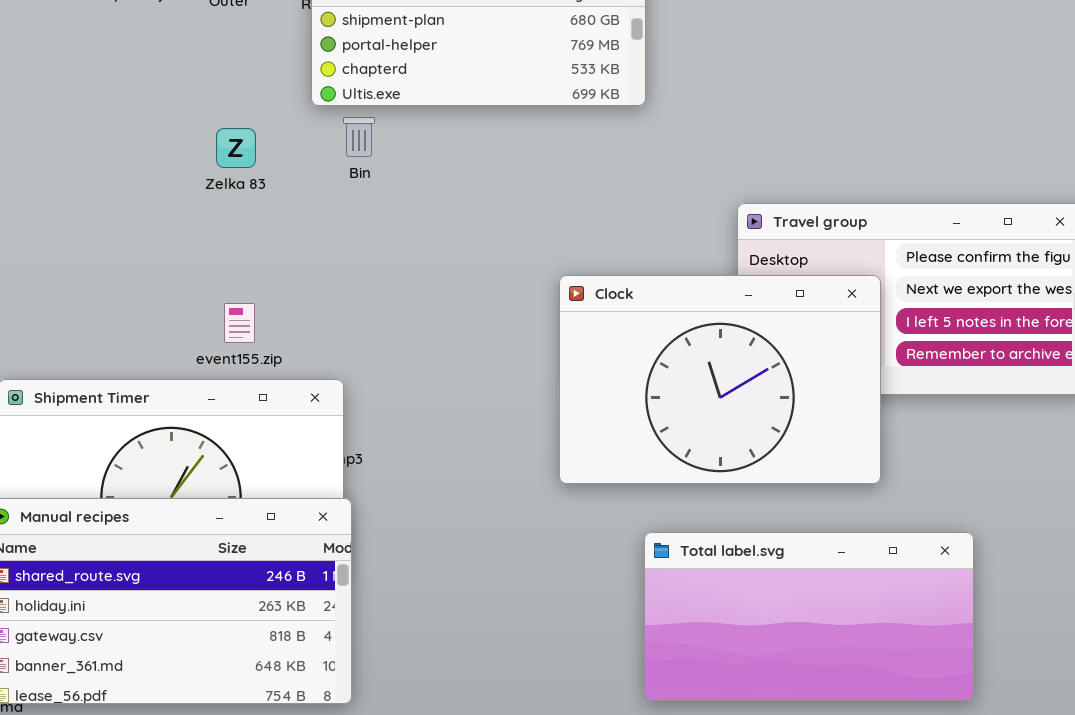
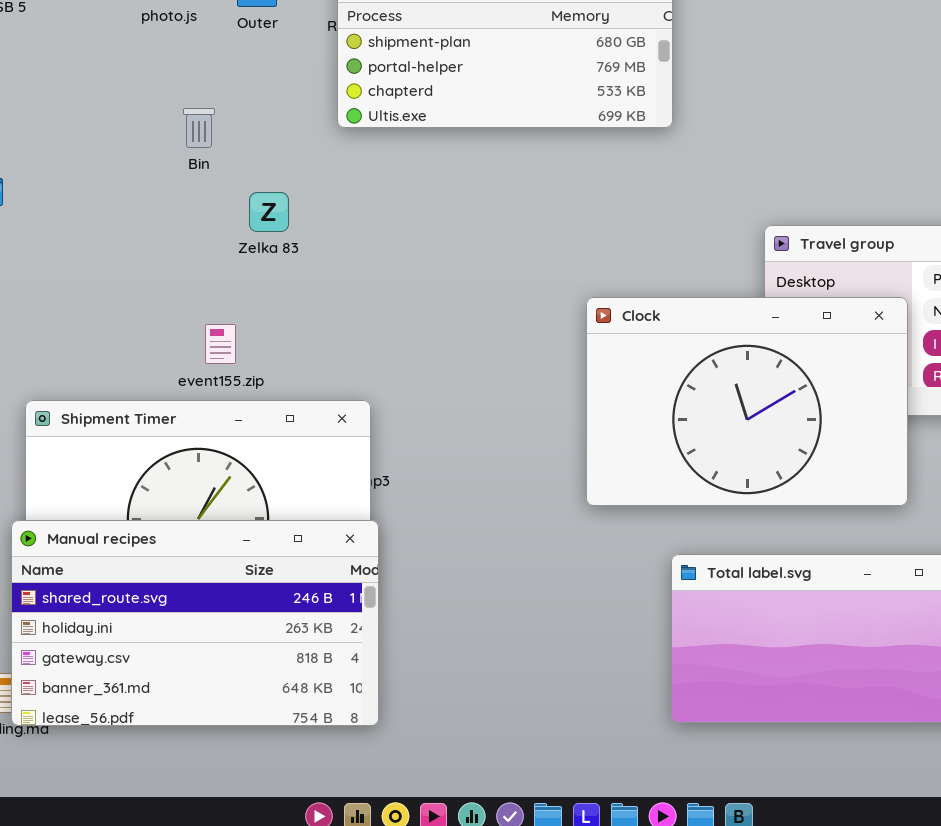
Bin: [343,117,375,157] -> [183,108,215,148], moved
Zelka 83: [216,128,256,168] -> [249,192,289,232], moved
event155.zip: [224,303,255,343] -> [205,324,236,364], moved

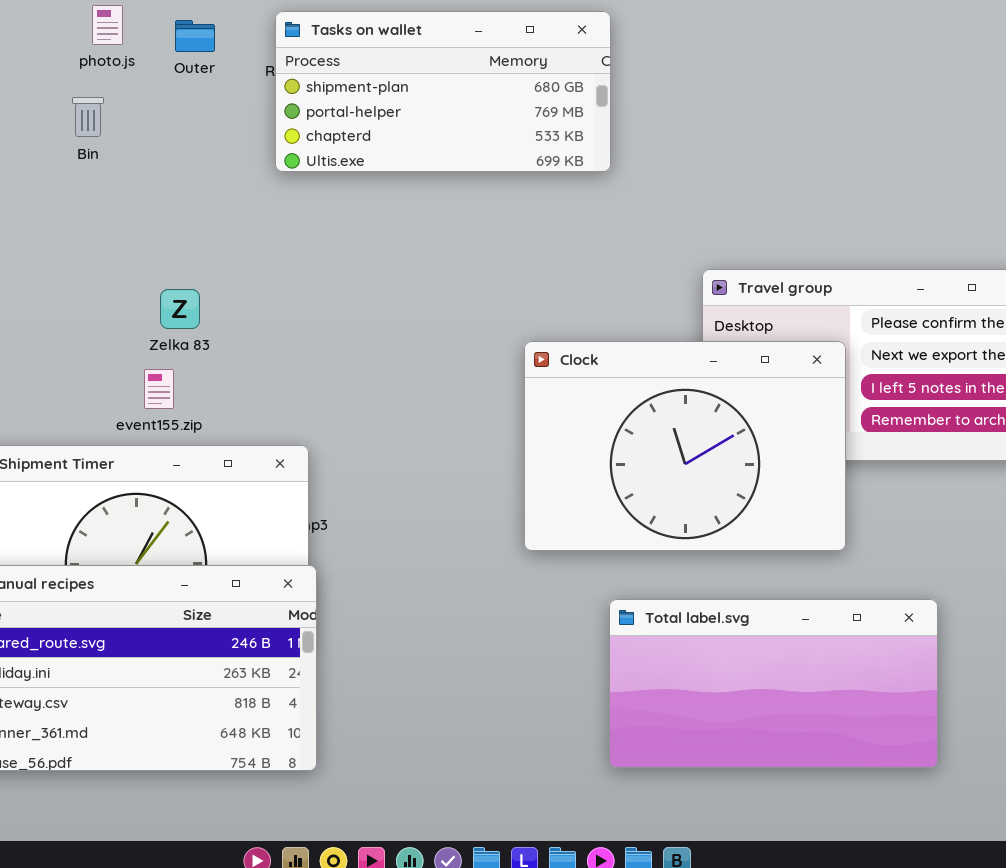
Bin: [183,108,215,148] -> [72,97,104,137], moved
Zelka 83: [249,192,289,232] -> [160,289,200,329], moved

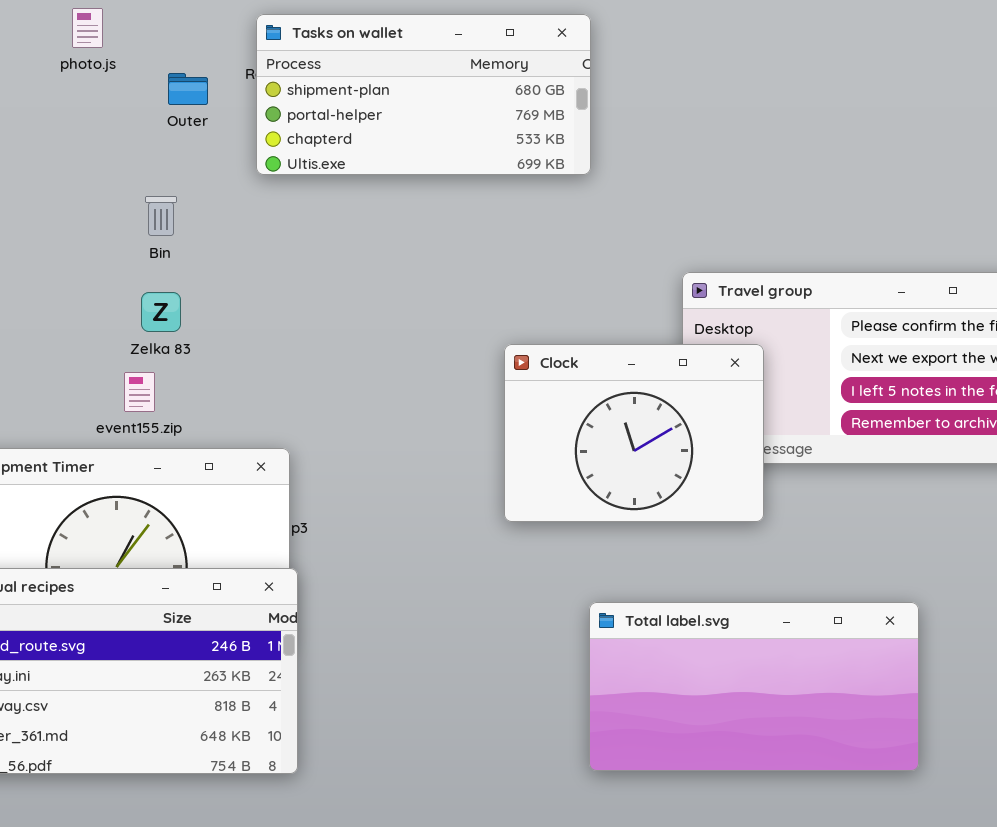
Outer: [175,20,215,52] -> [168,73,208,105], moved
Bin: [72,97,104,137] -> [145,196,177,236], moved
Clock: [524,341,846,551] -> [504,344,764,522], resized

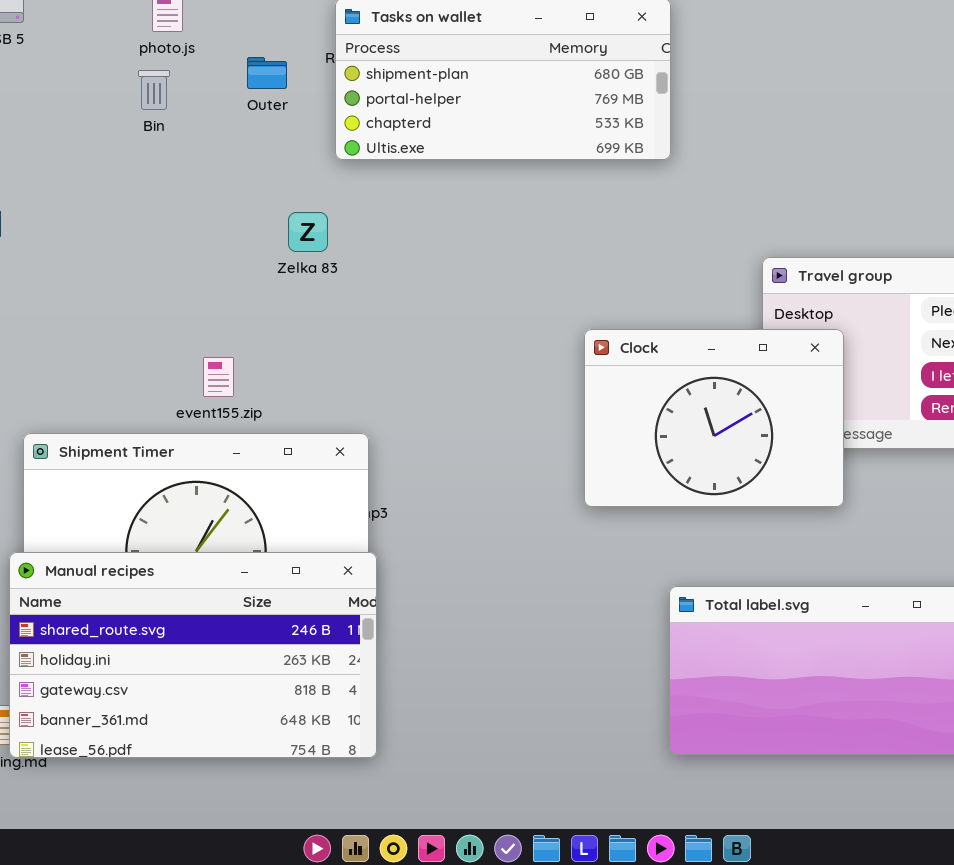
Bin: [145,196,177,236] -> [138,70,170,110], moved
Zelka 83: [141,292,181,332] -> [288,212,328,252], moved

